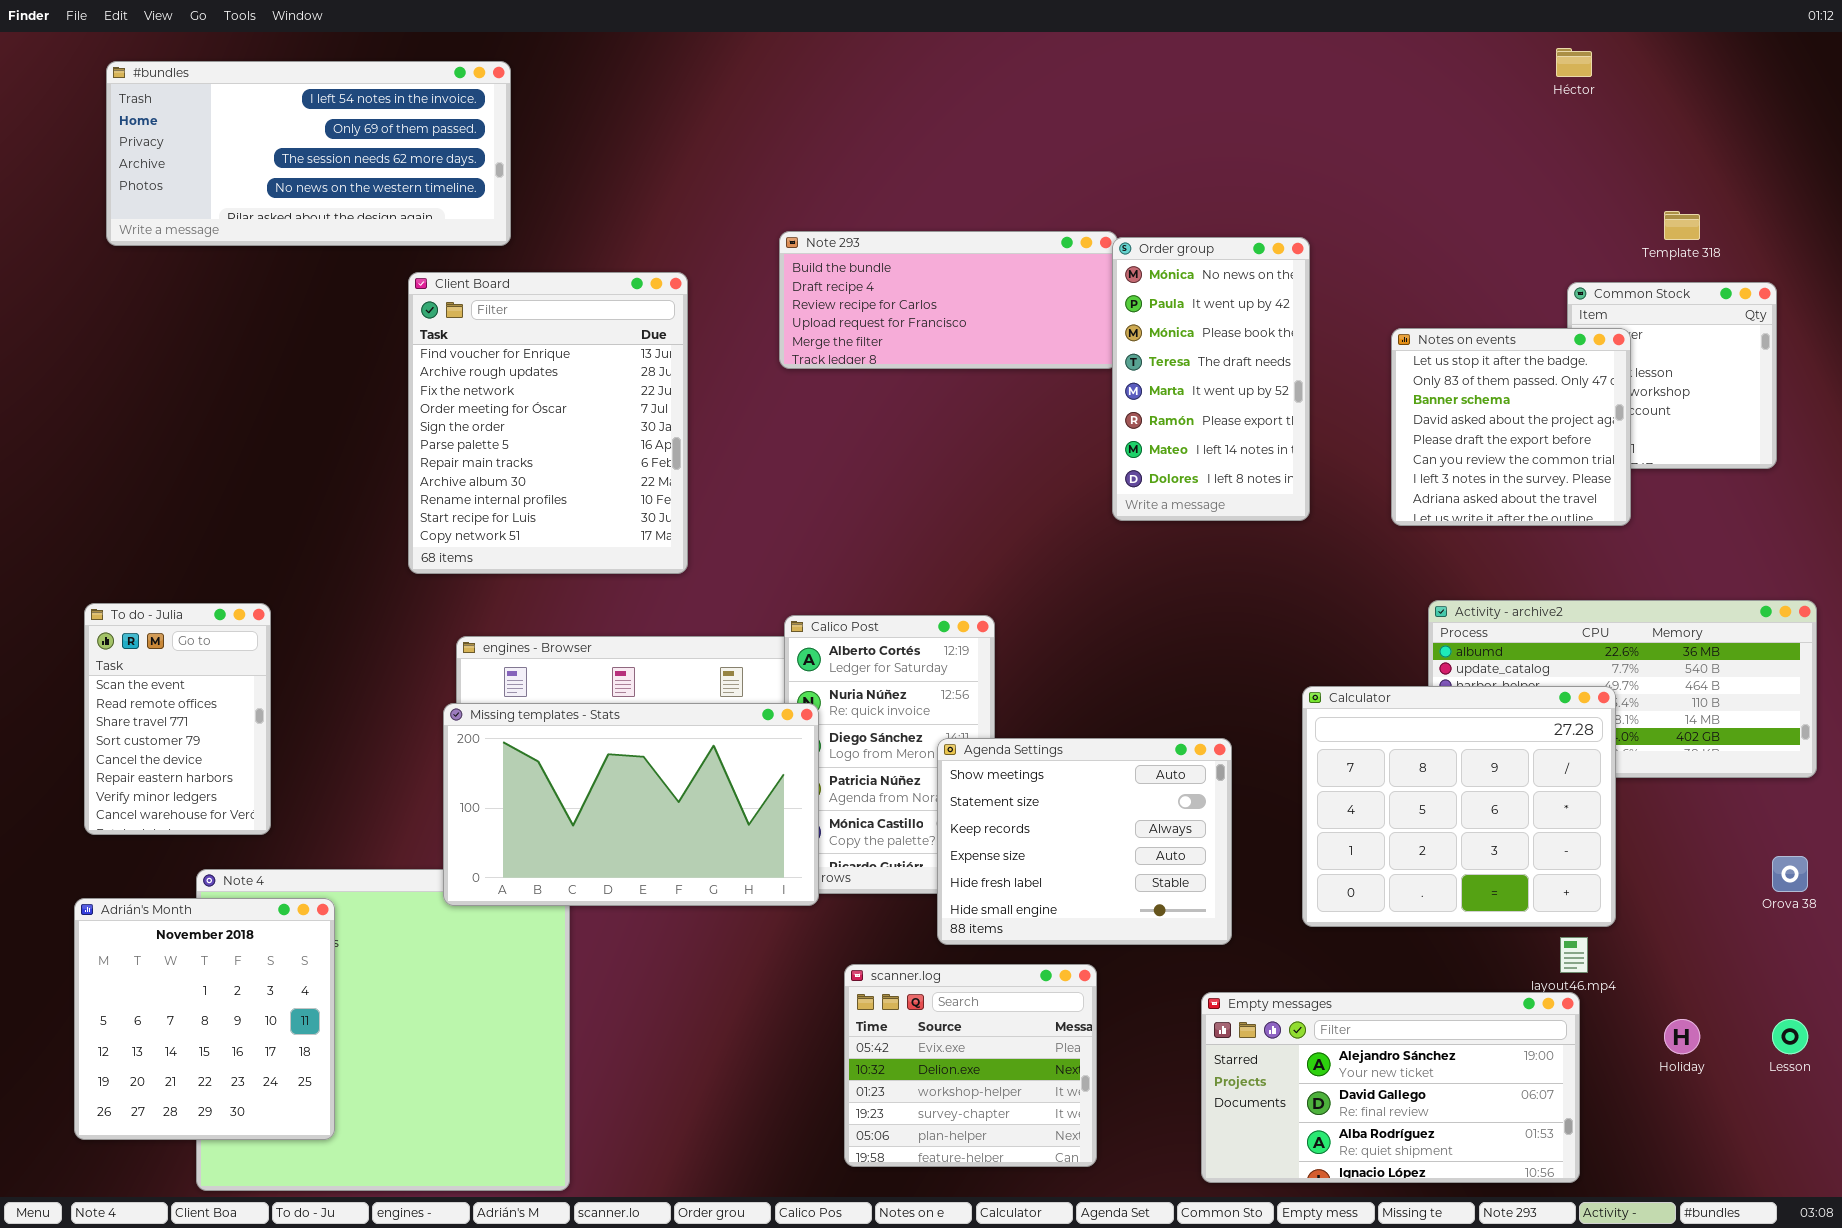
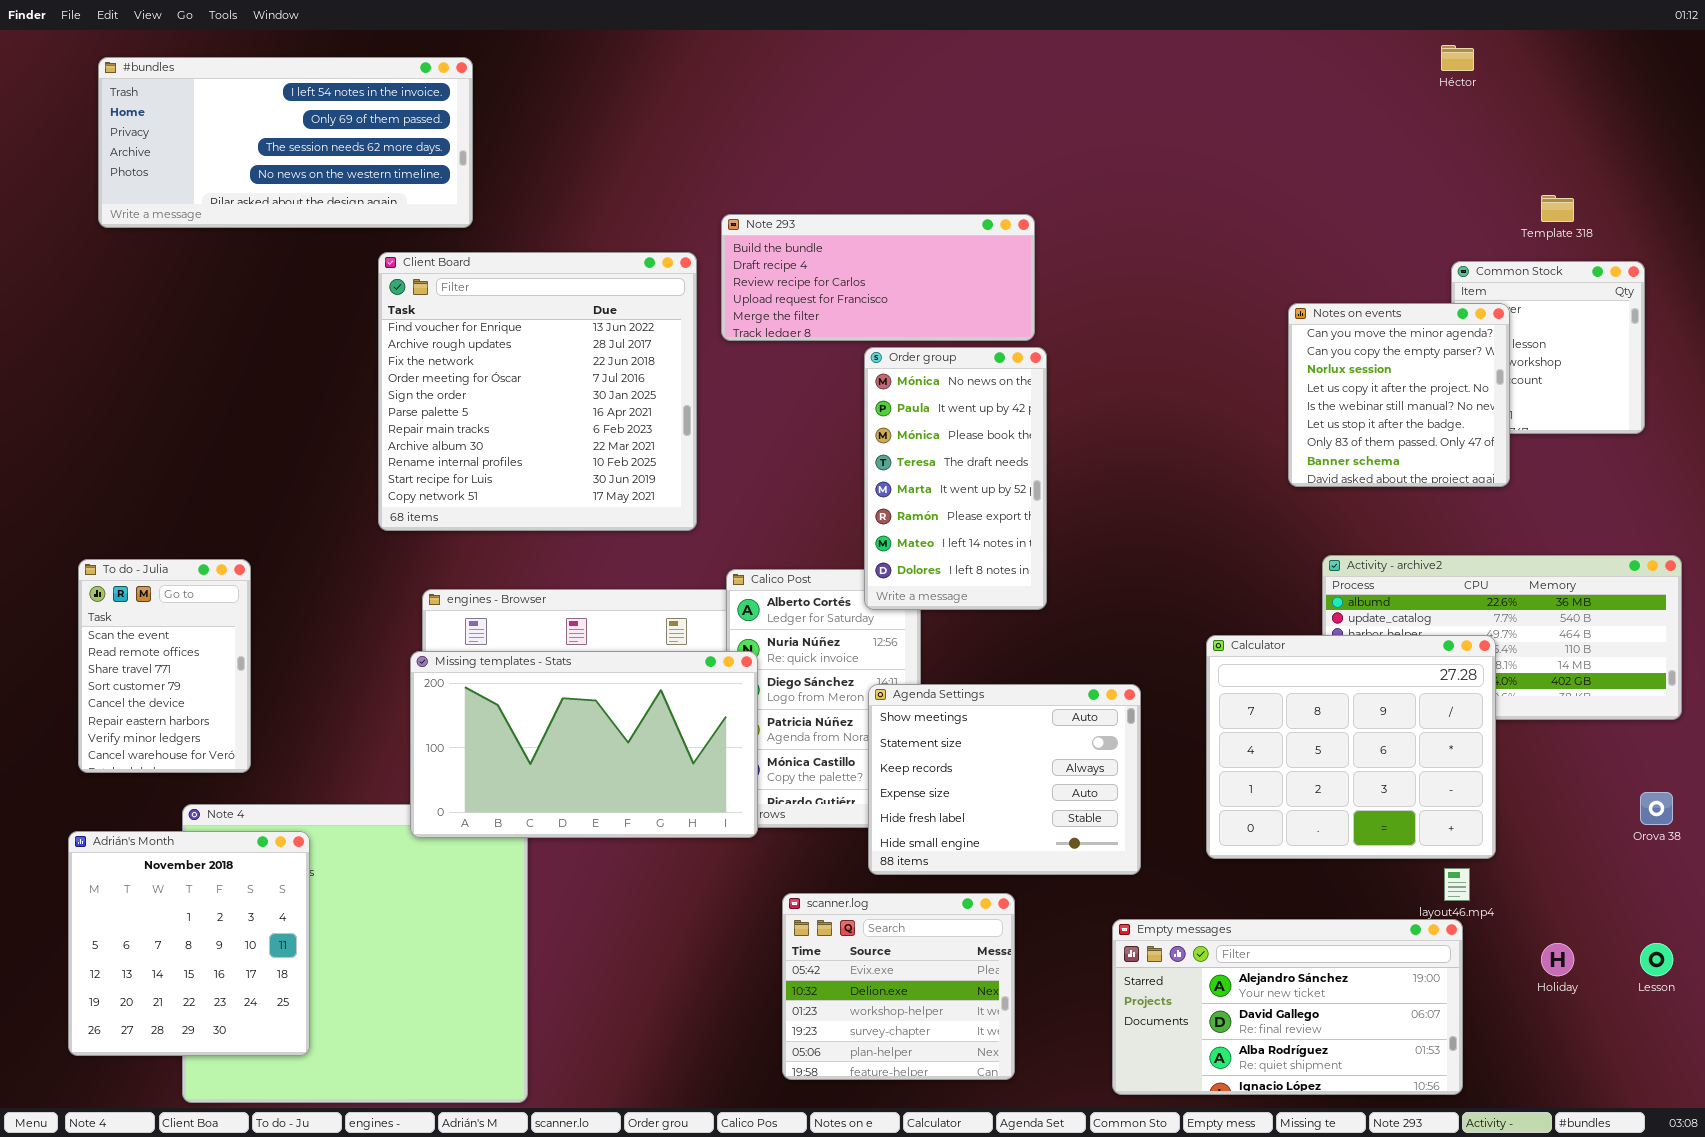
Order group: [1112,237,1310,521] -> [864,347,1047,610], moved
Client Board: [408,272,688,574] -> [378,252,697,531], resized
Notes on events: [1391,328,1631,526] -> [1288,303,1510,487], scrolled up 5 rows

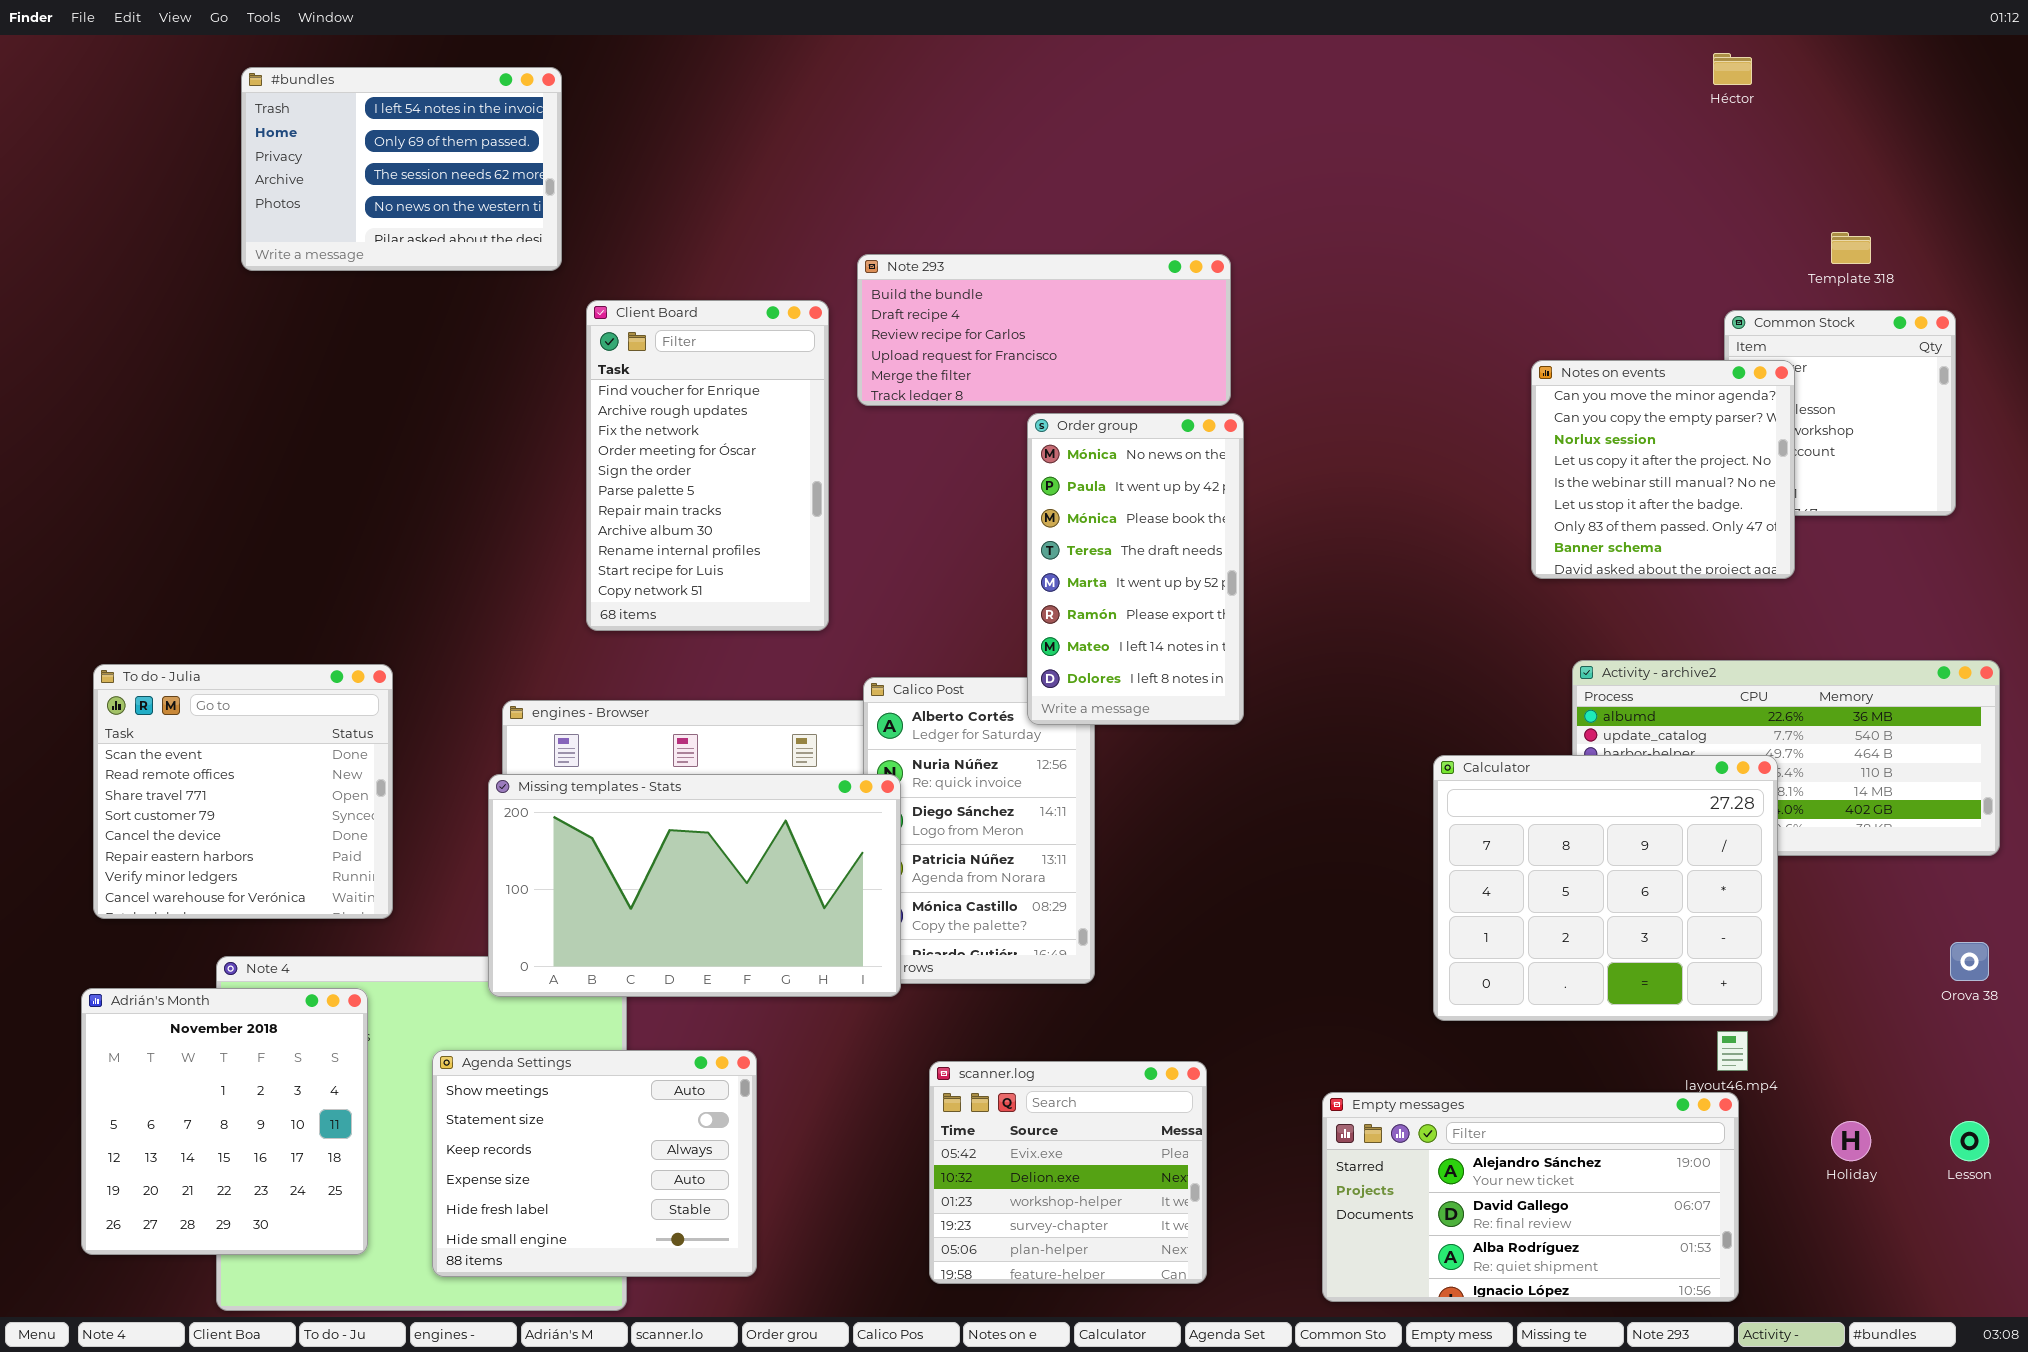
#bundles: [98,57,473,228] -> [241,67,562,271], resized
Client Board: [378,252,697,531] -> [586,300,829,631], resized
To do - Julia: [78,559,251,773] -> [93,664,393,919], resized
Agenda Settings: [868,684,1141,875] -> [432,1050,757,1277], moved

